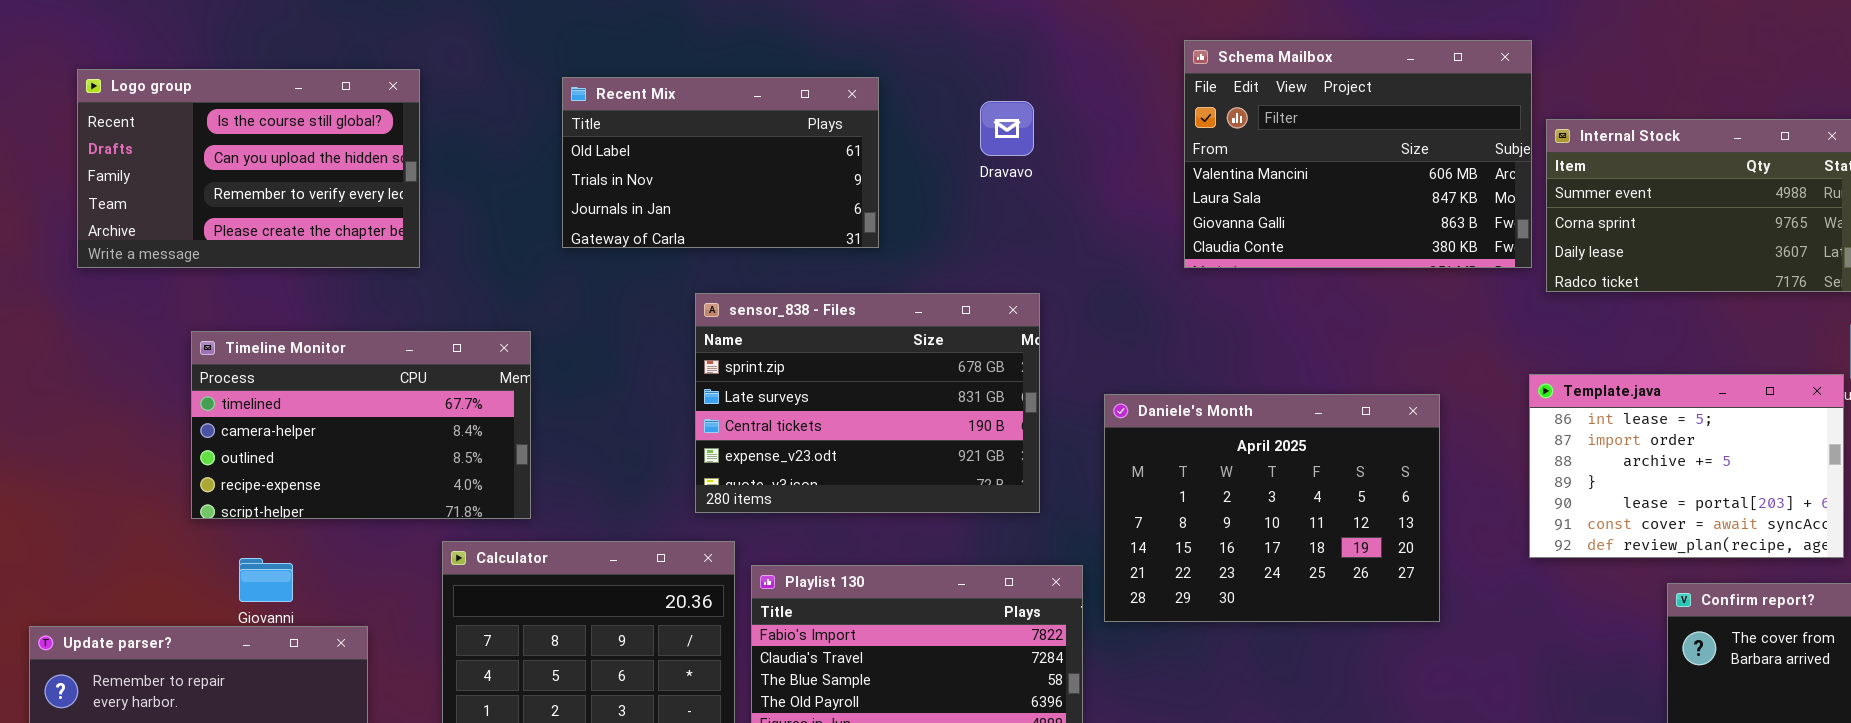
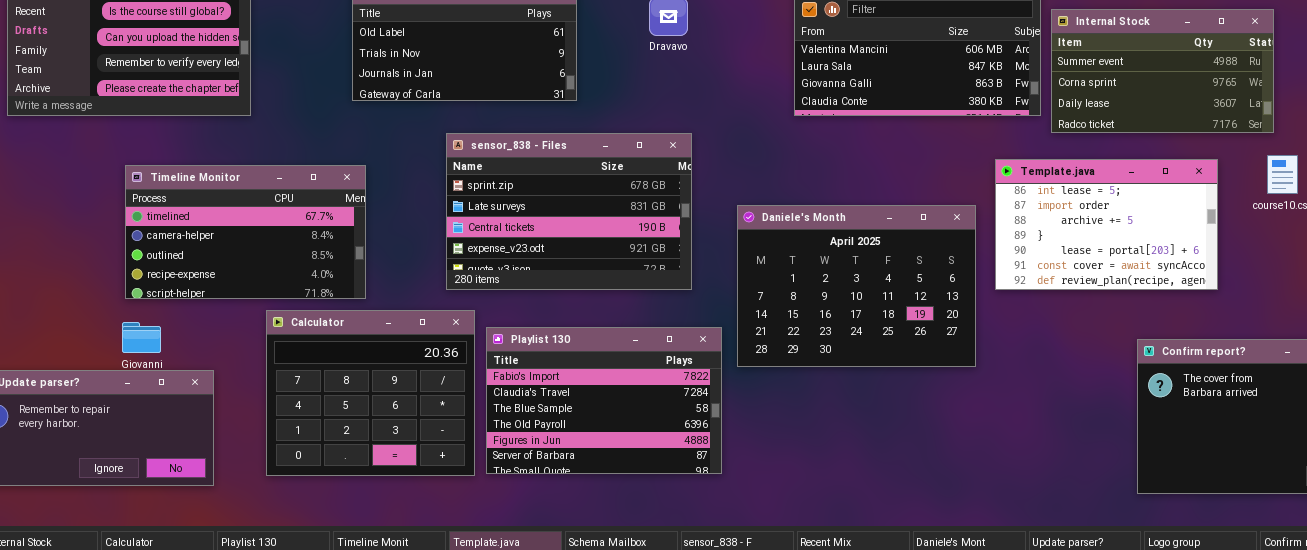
Timeline Monitor: [191,331,531,519] -> [125,165,366,299], moved
Template.java: [1529,374,1844,558] -> [995,159,1218,290], moved

